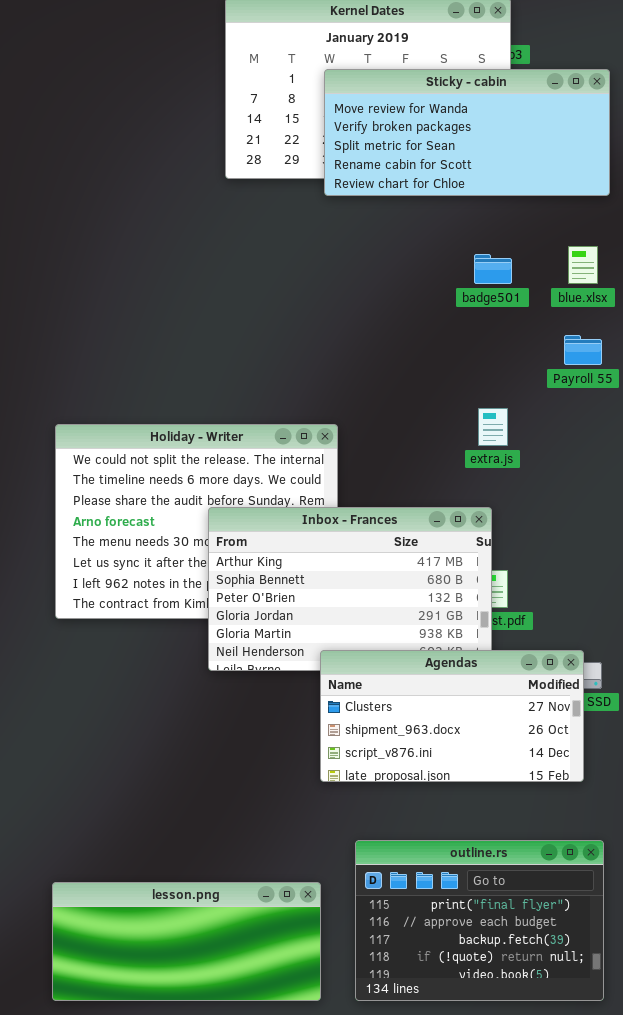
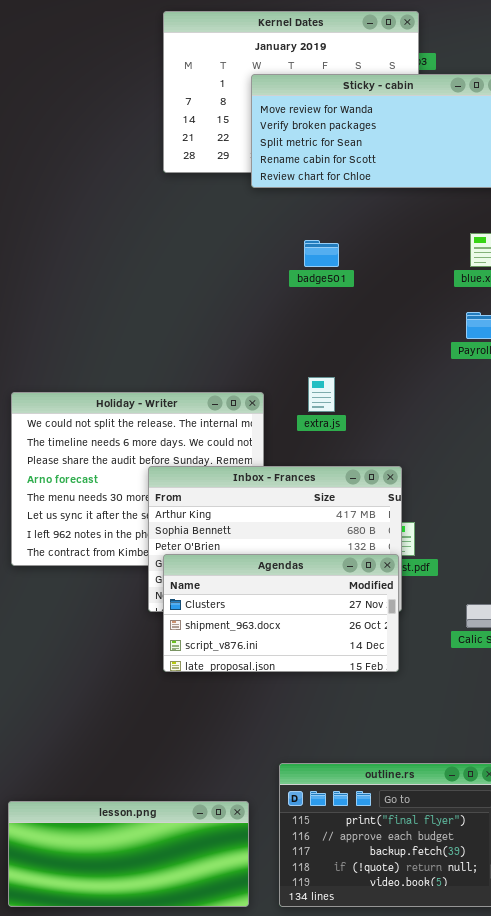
badge501: [474,254,512,284] -> [304,240,339,267], moved
extra.js: [478,408,508,446] -> [308,377,335,412], moved
Agendas: [320,650,584,782] -> [163,554,399,672], moved

